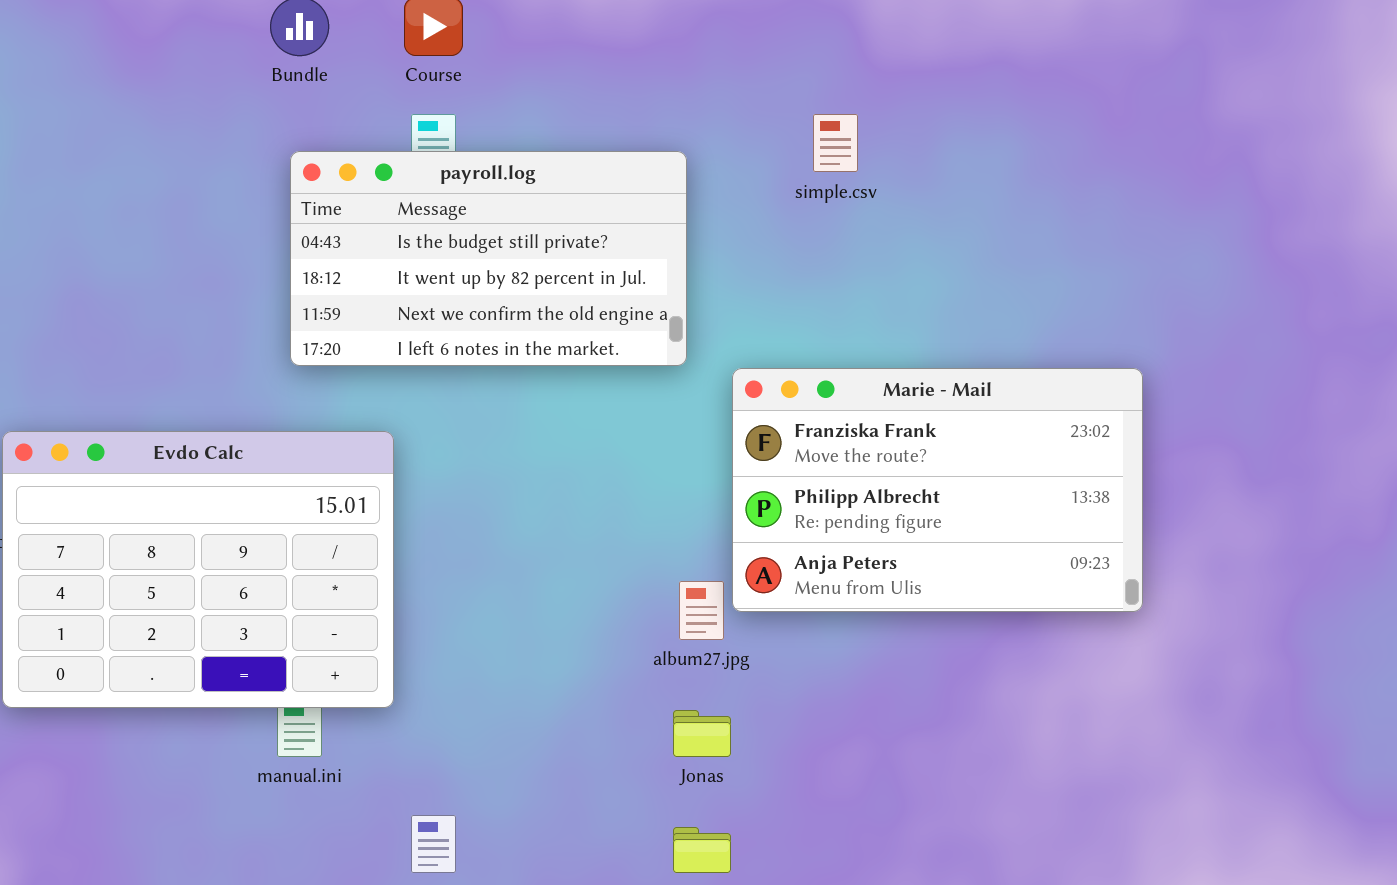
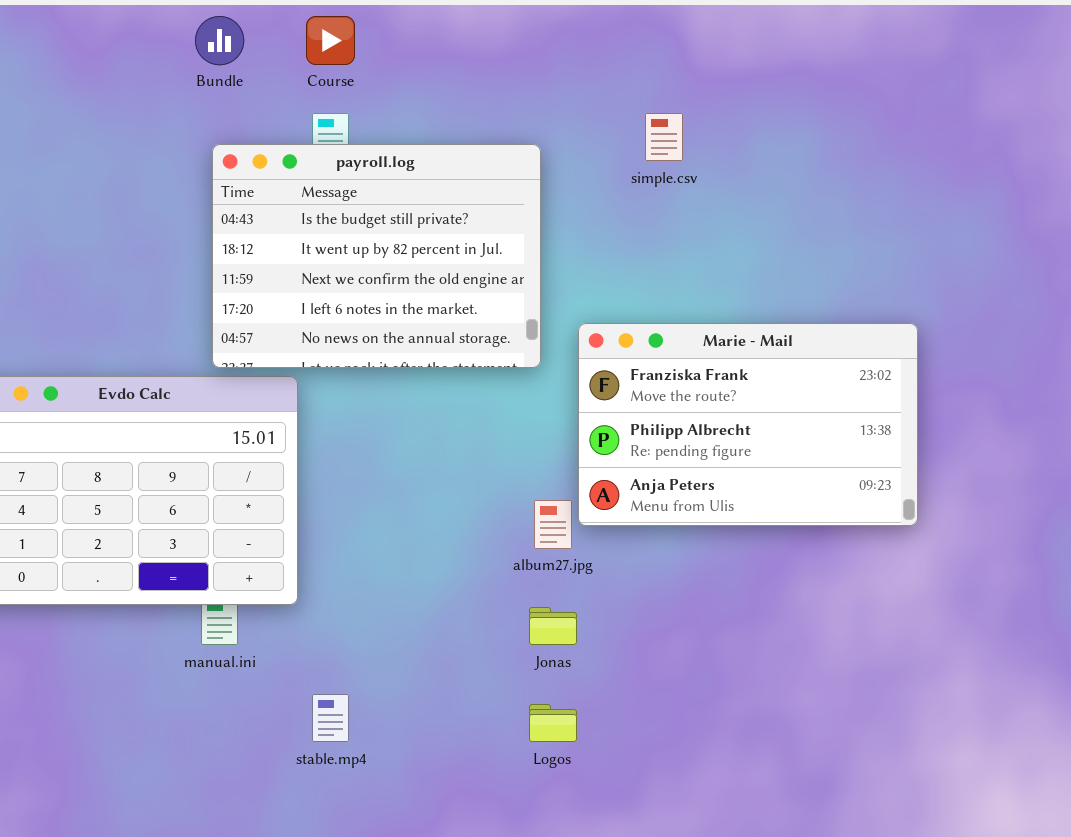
payroll.log: [290,151,687,366] -> [212,144,541,368], resized

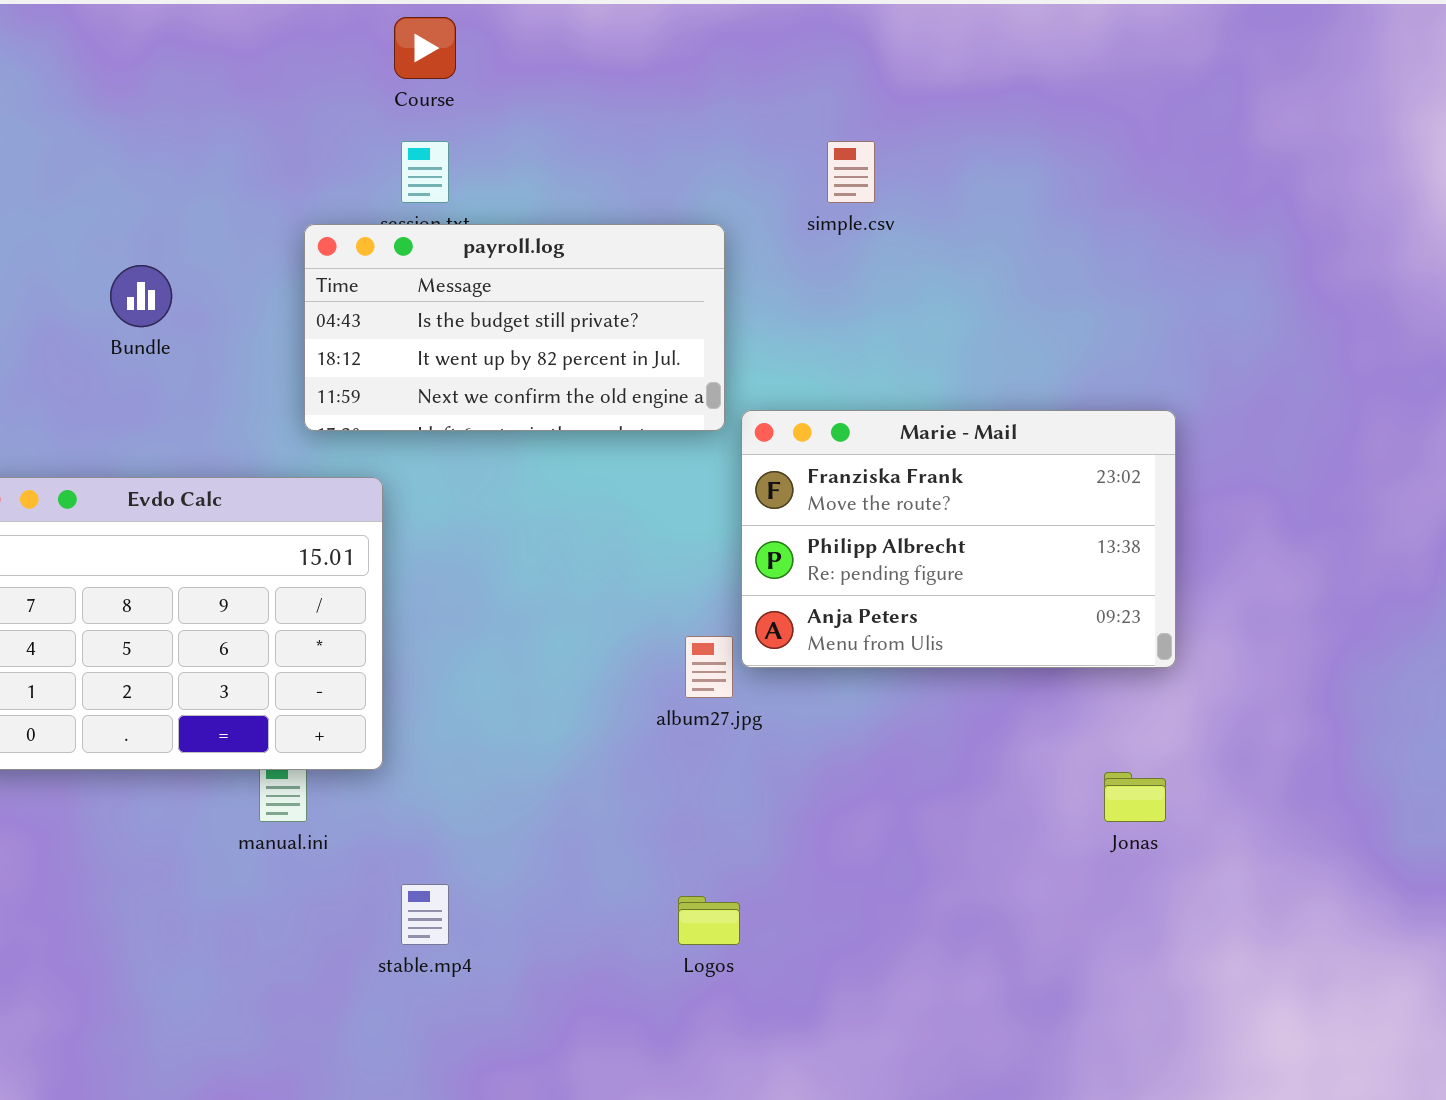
Bundle: [195,16,244,65] -> [110,265,172,327], moved
payroll.log: [212,144,541,368] -> [304,224,725,431], moved, resized
Jonas: [529,607,577,645] -> [1104,772,1166,822], moved

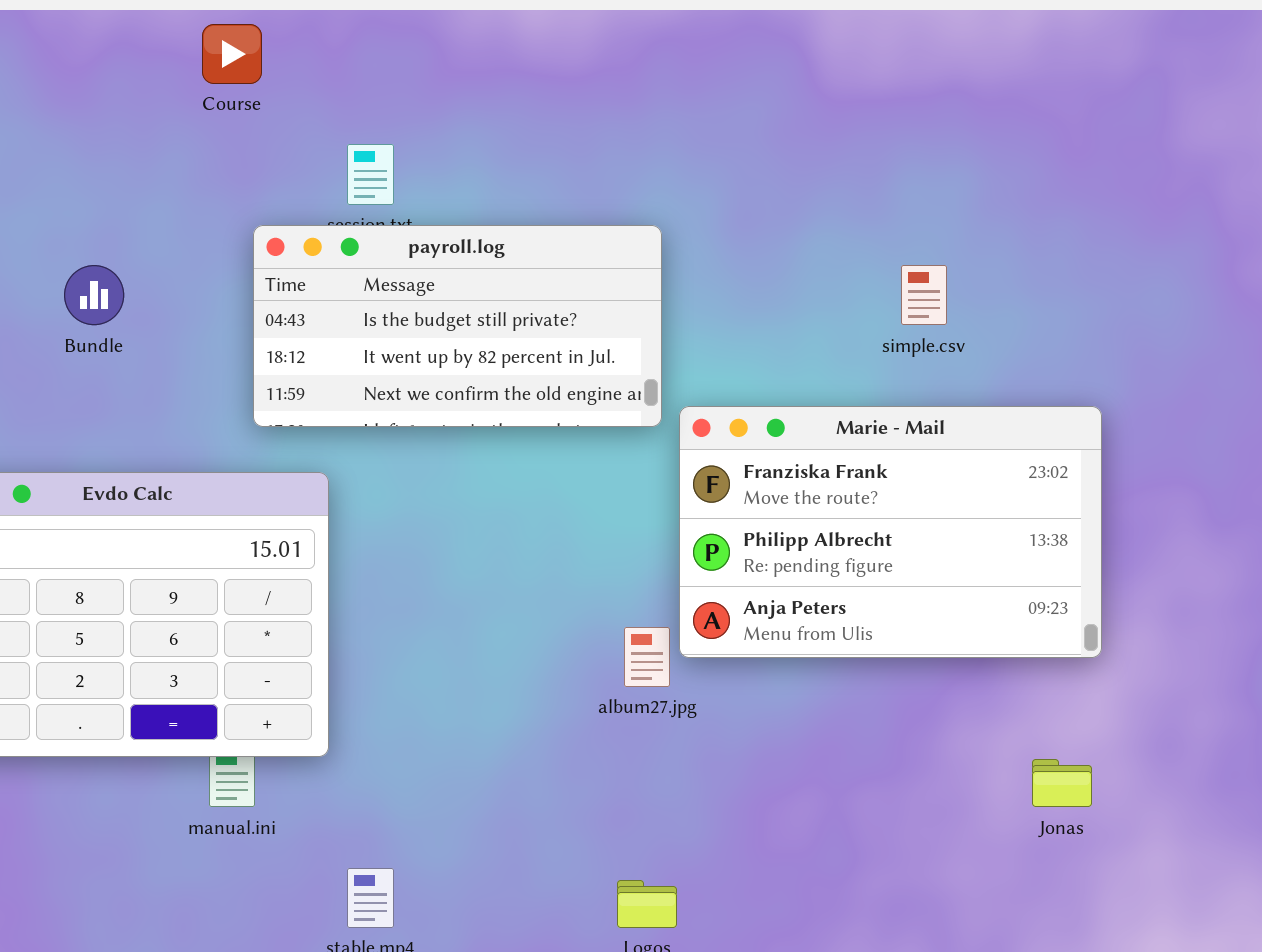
Course: [394,17,456,79] -> [202,24,262,84], moved
simple.csv: [827,141,875,203] -> [901,265,947,325], moved

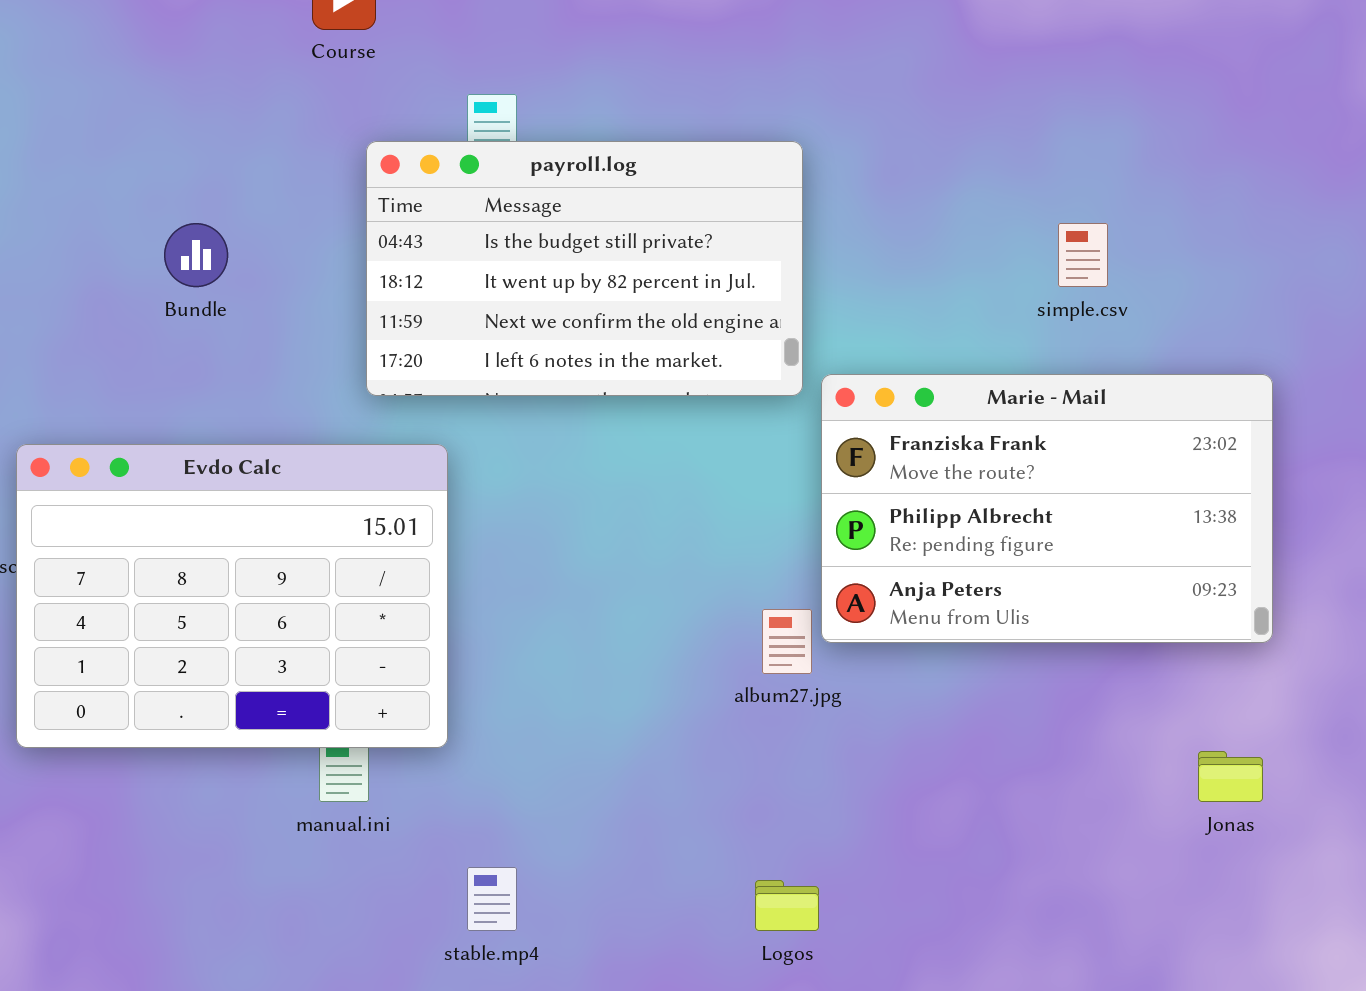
payroll.log: [253,225,662,427] -> [366,141,803,396], resized

